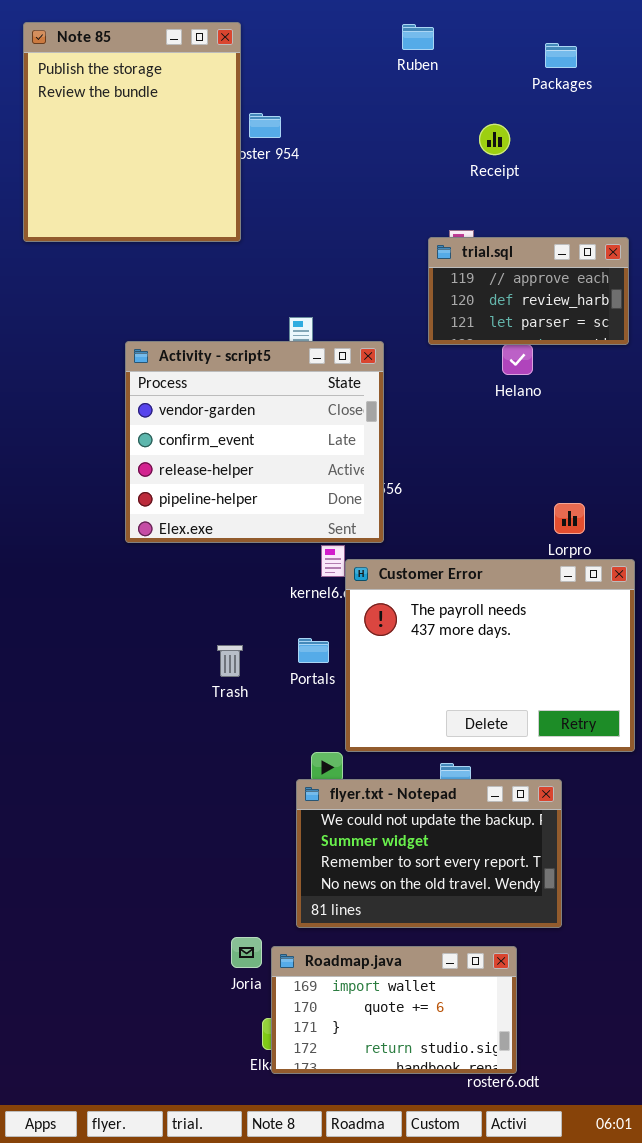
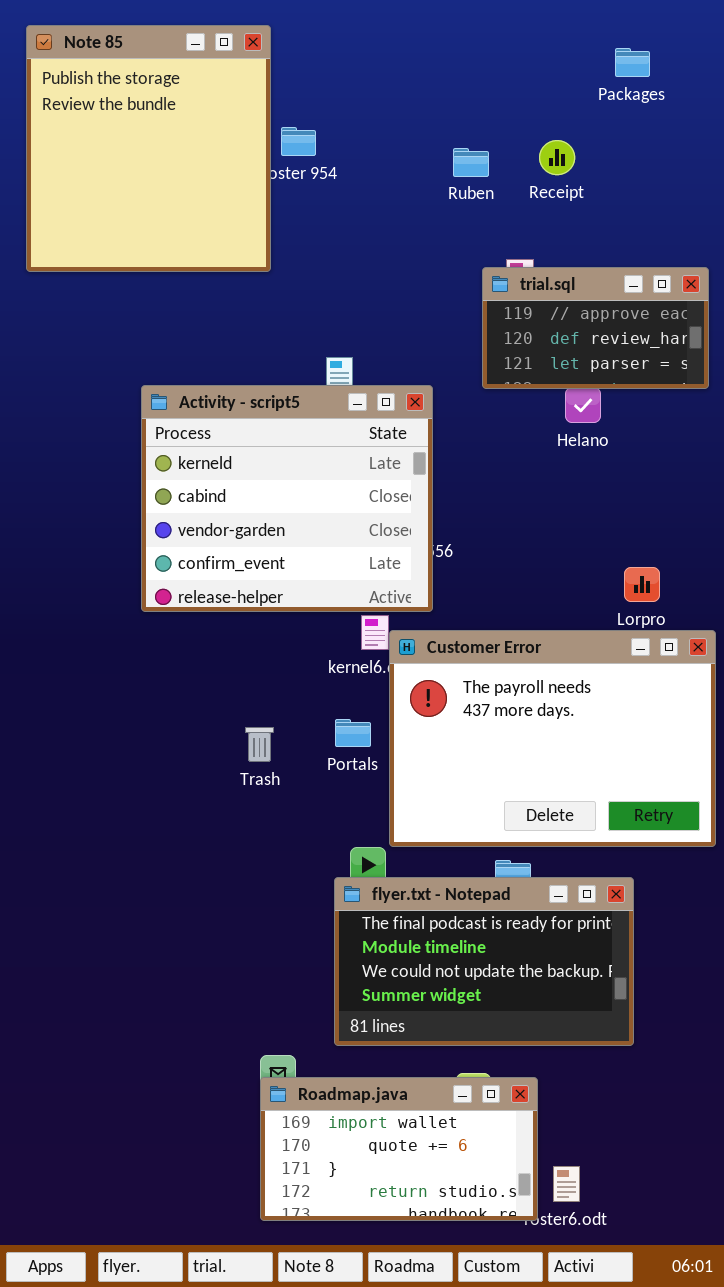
Ruben: [402,24,434,50] -> [453,148,489,177], moved
Activity - script5: [125,341,384,543] -> [141,385,433,612], scrolled up 2 rows
flyer.txt - Notepad: [296,779,562,928] -> [334,877,634,1046], scrolled up 2 rows
Roadmap.java: [271,946,517,1074] -> [260,1077,538,1221], moved

